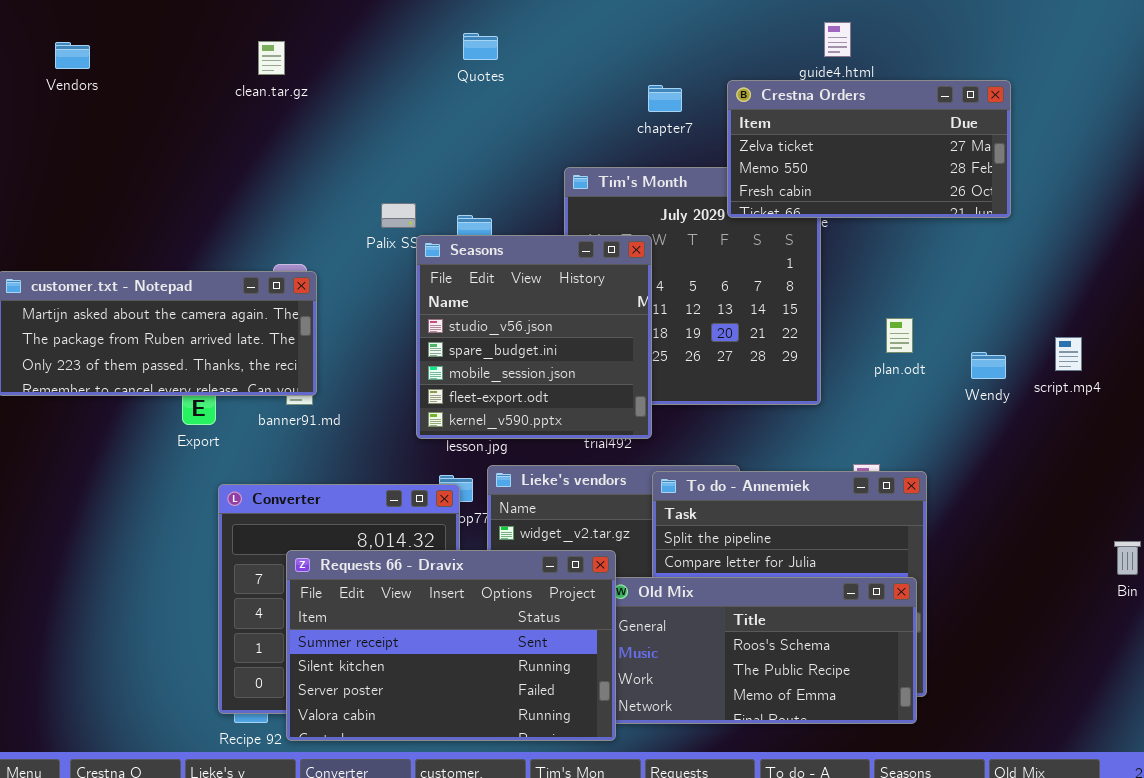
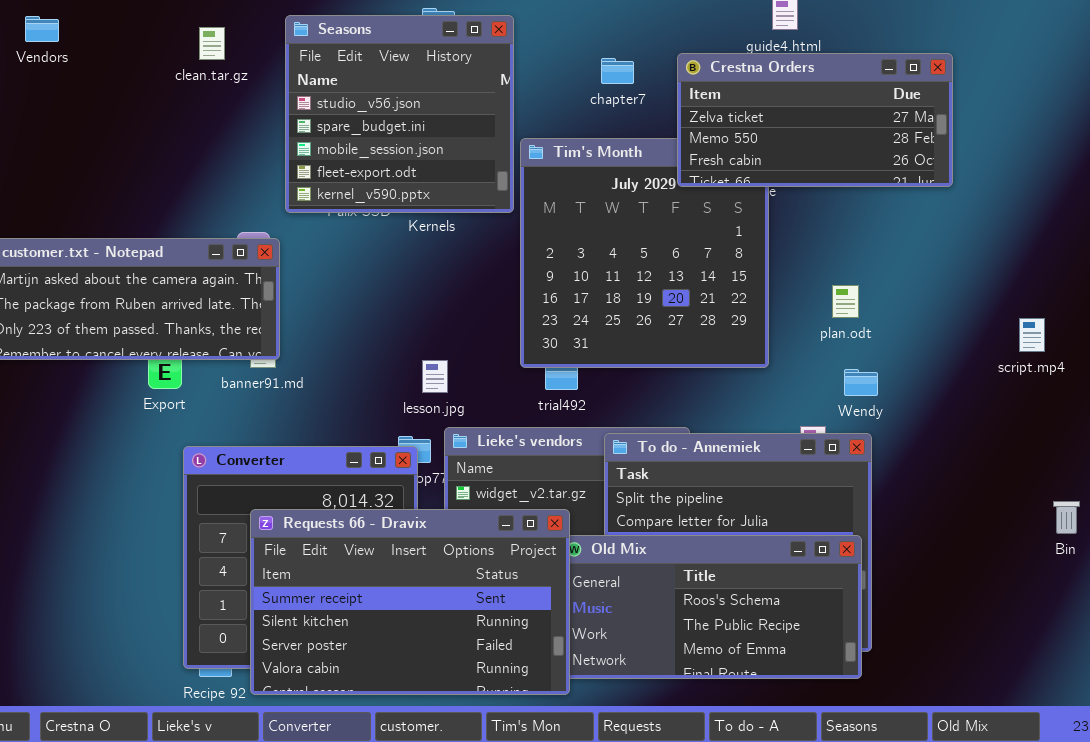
clean.tar.gz: [258,41,285,75] -> [199,27,225,60], moved
Seasons: [416,235,652,439] -> [285,15,514,213], moved
script.mp4: [1055,337,1082,371] -> [1019,318,1045,352], moved
Wendy: [971,352,1006,379] -> [844,369,878,396], moved

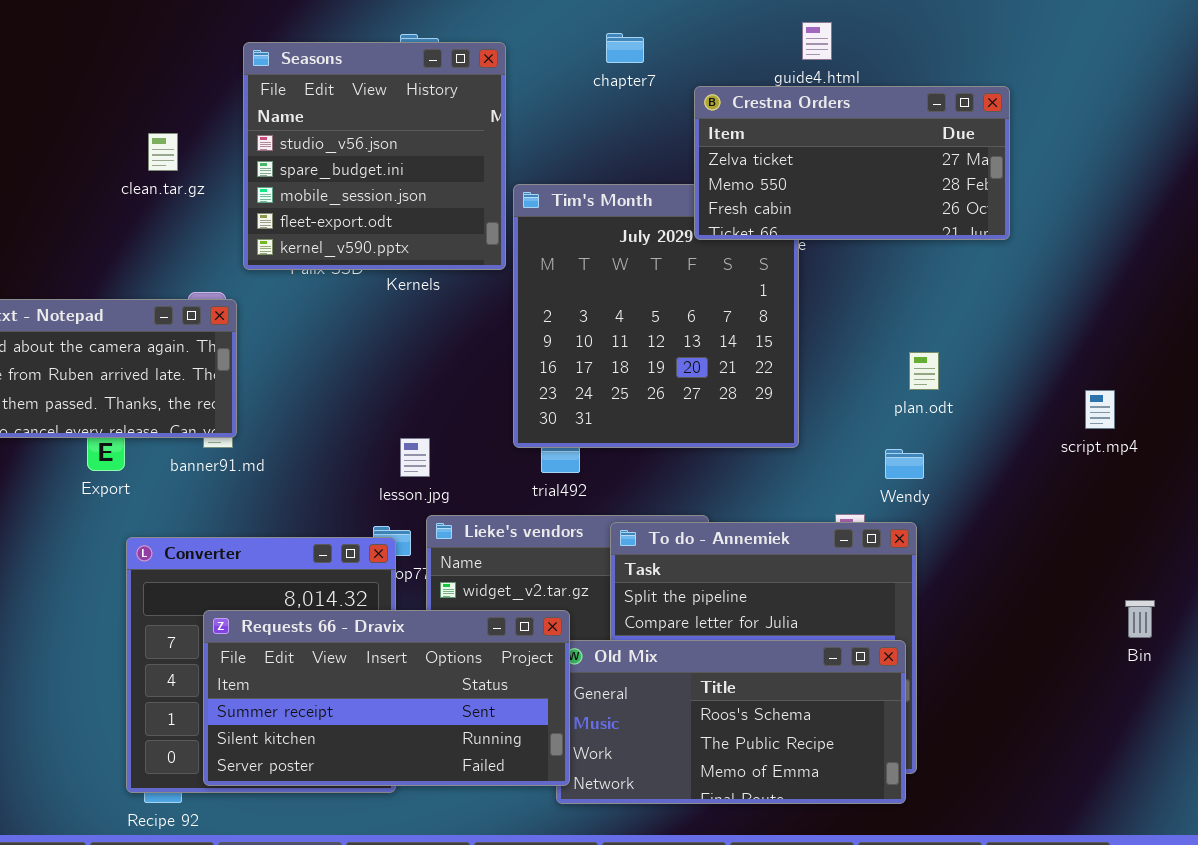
clean.tar.gz: [199,27,225,60] -> [148,133,178,171], moved
chapter7: [601,58,634,84] -> [606,33,644,63], moved
plan.odt: [832,285,859,318] -> [909,352,939,390], moved
Requests 66 - Dravix: [250,509,570,695] -> [203,610,570,786], resized

